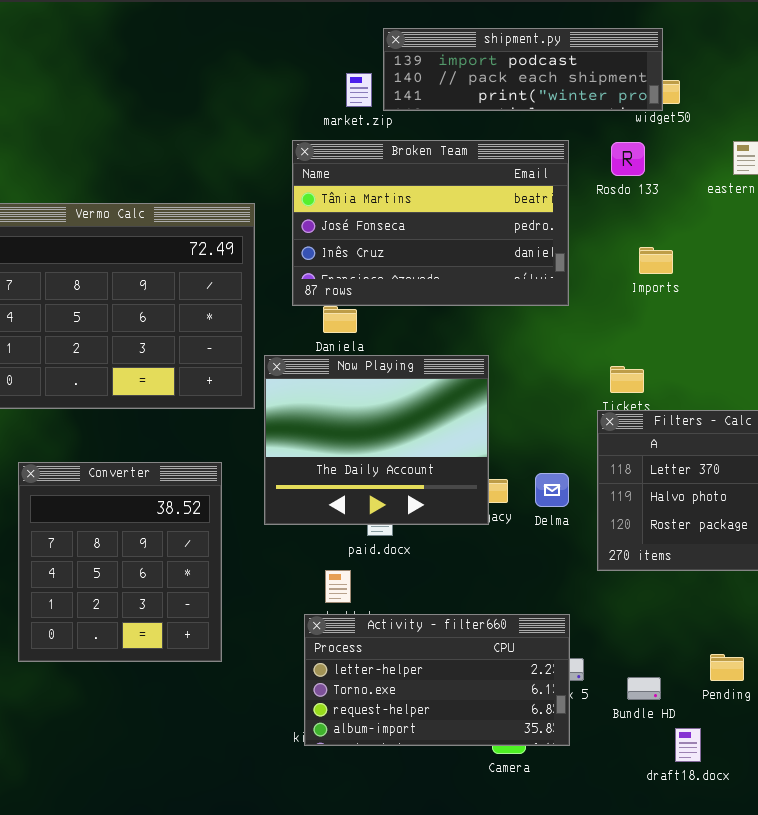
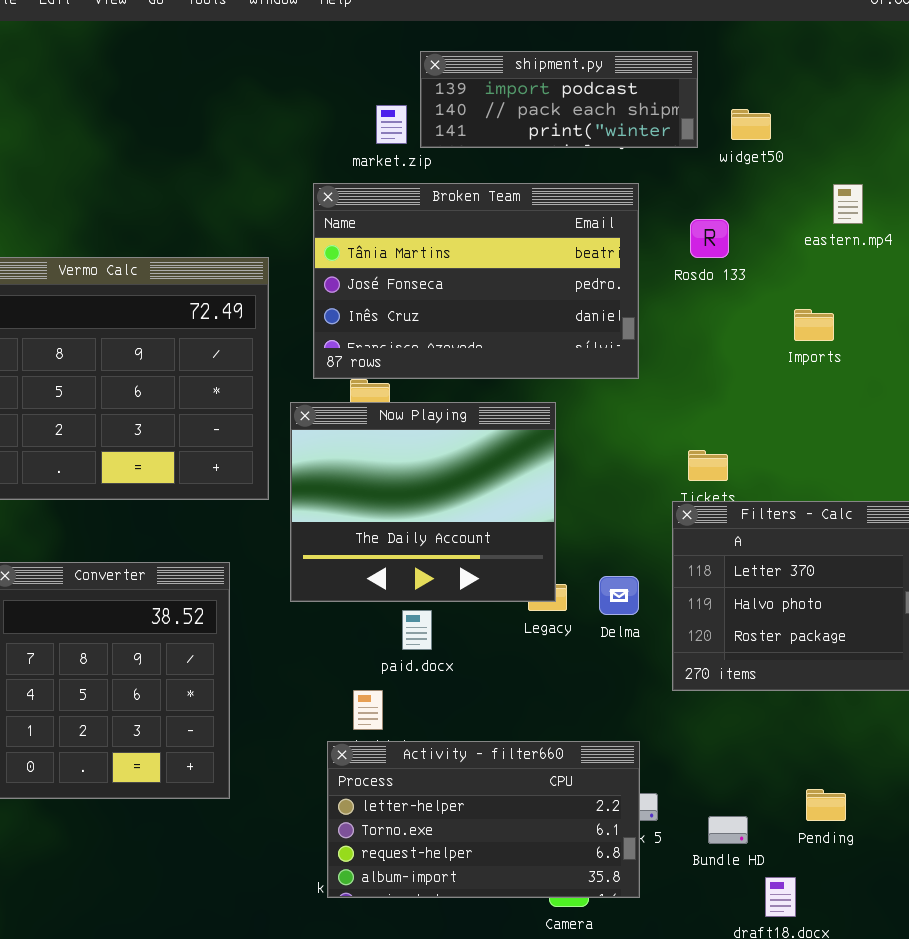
shipment.py: [383,28,663,111] -> [420,51,698,148], resized
Rosdo 133: [611,142,645,176] -> [690,219,729,258], moved
Imports: [639,247,673,274] -> [794,309,834,341], moved
Now Playing: [264,355,489,525] -> [290,402,556,602], moved

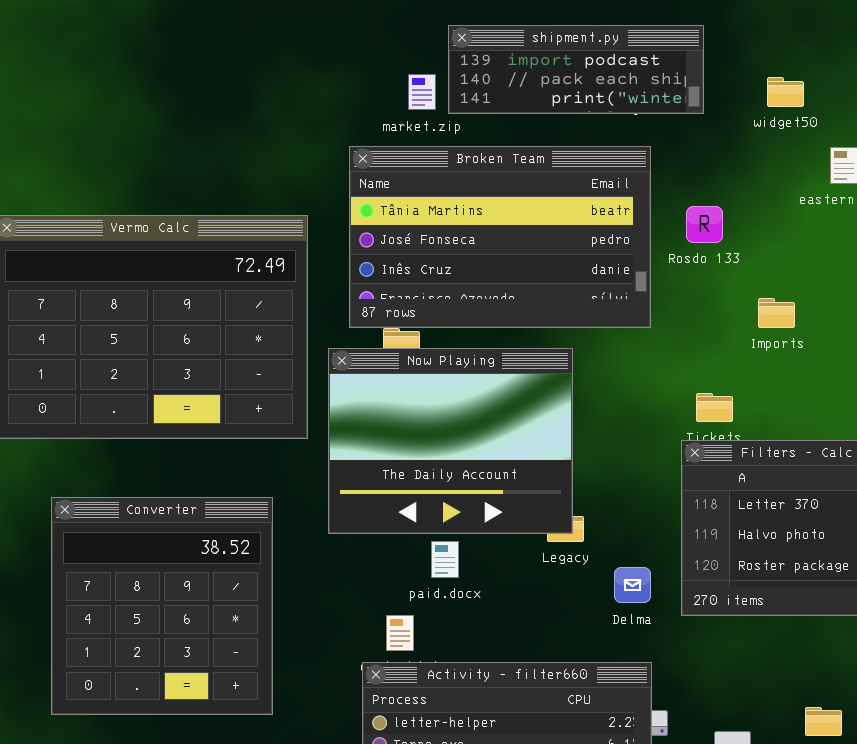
widget50: [731,109,771,140] -> [767,77,804,107], moved
Rosdo 133: [690,219,729,258] -> [686,206,723,243], moved
Imports: [794,309,834,341] -> [758,298,795,328], moved
Delma: [599,576,639,615] -> [614,567,651,603], moved

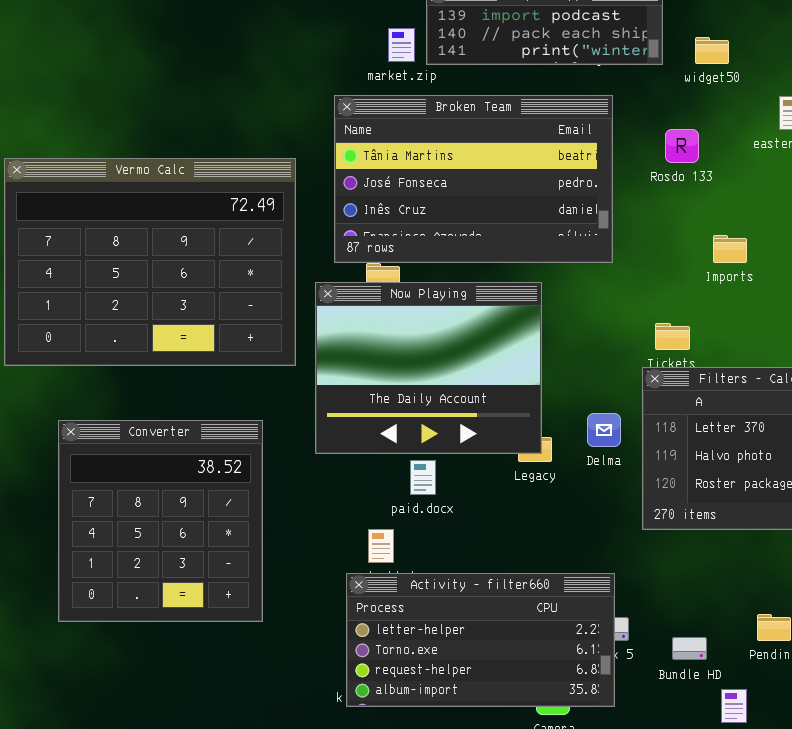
widget50: [767,77,804,107] -> [695,37,729,64], moved
Rosdo 133: [686,206,723,243] -> [665,129,699,163], moved
Delma: [614,567,651,603] -> [587,413,621,447], moved

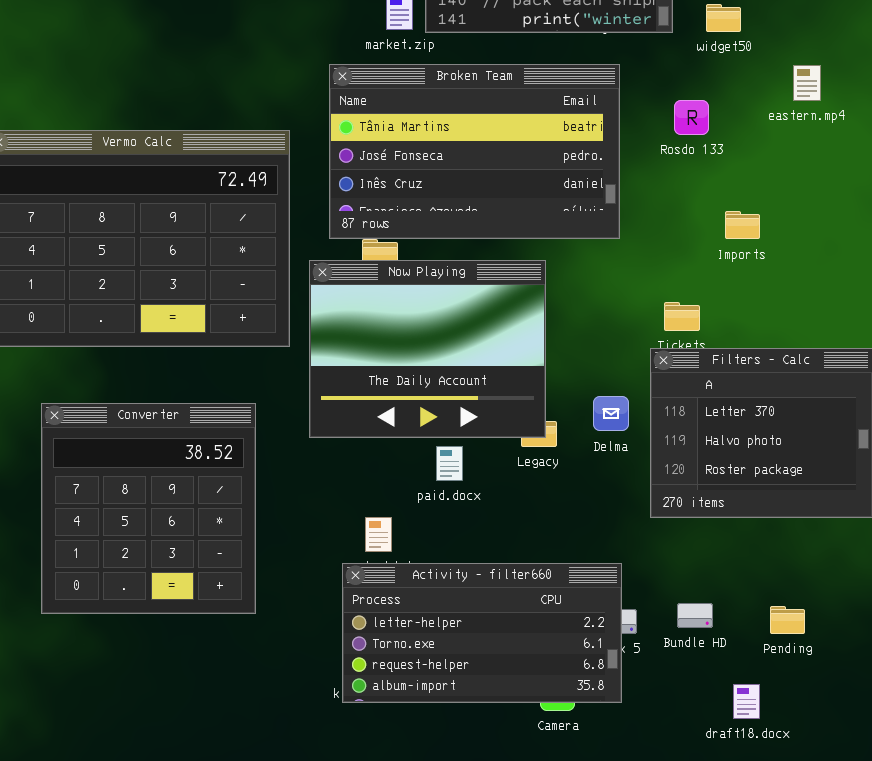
paid.docx: [410,460,436,495] -> [436,446,463,481], moved
Bundle HD: [672,637,707,660] -> [677,603,713,628], moved

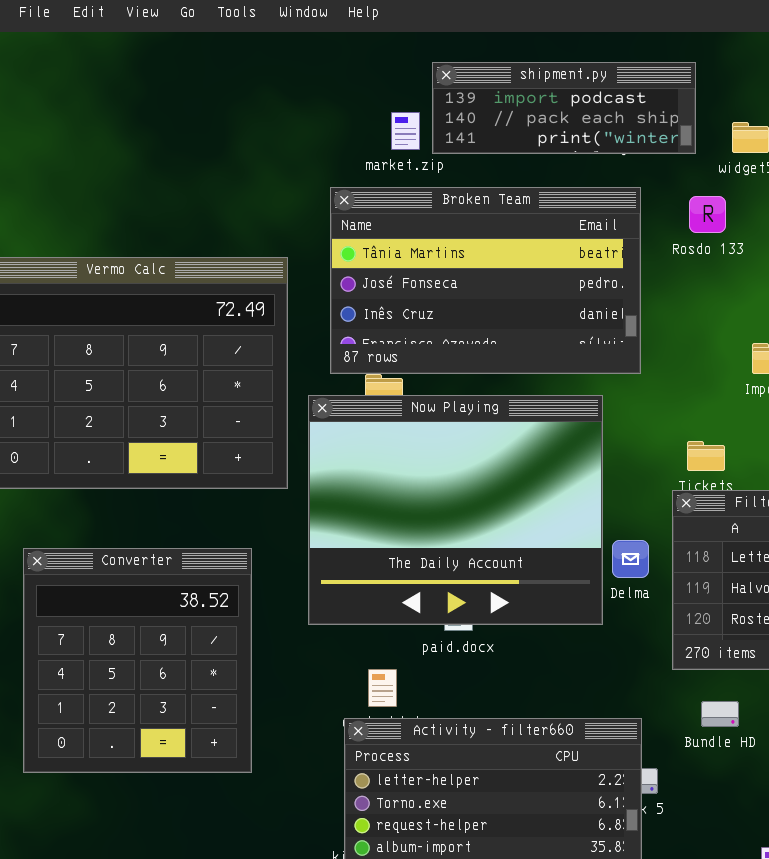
Rosdo 133: [674,100,709,135] -> [689,196,726,233], moved
Now Playing: [309,260,546,438] -> [308,395,603,625], resized
Bundle HD: [677,603,713,628] -> [701,701,739,727], moved

